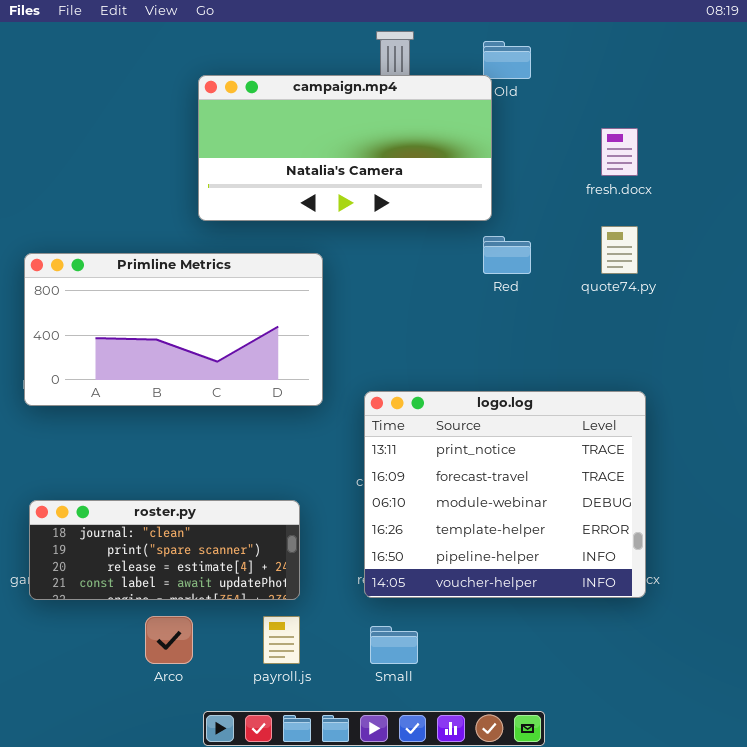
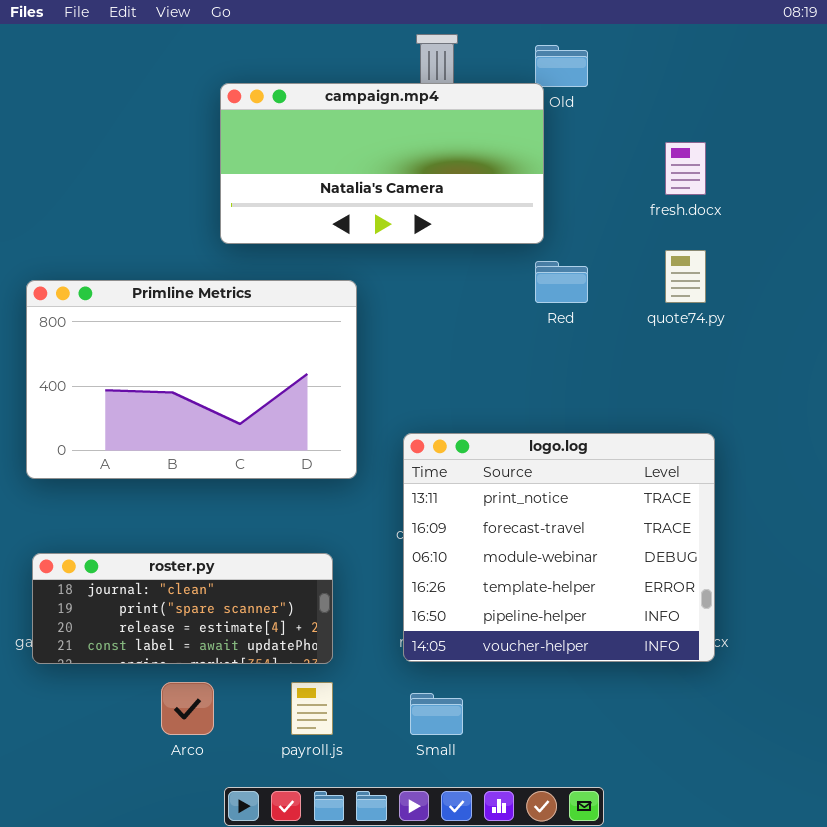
Primline Metrics: [24,253,323,406] -> [26,280,357,479], resized

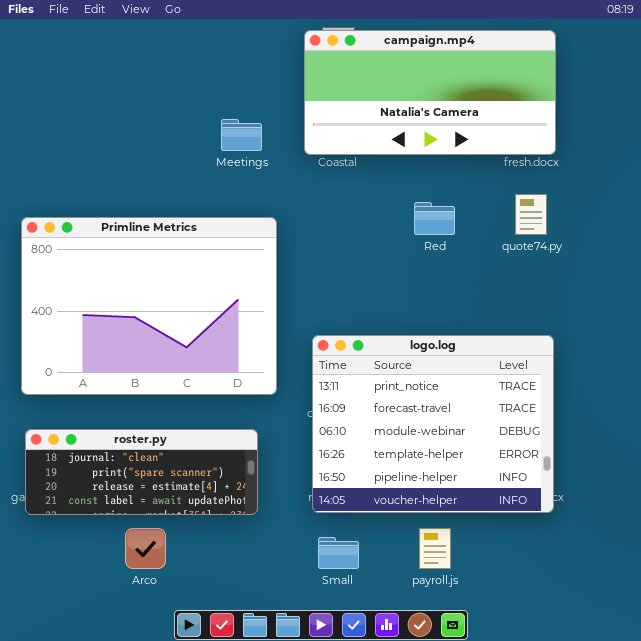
campaign.mp4: [220,83,544,244] -> [304,30,556,155], moved
Primline Metrics: [26,280,357,479] -> [21,217,277,395], resized
payroll.js: [291,682,333,735] -> [419,528,451,569], moved

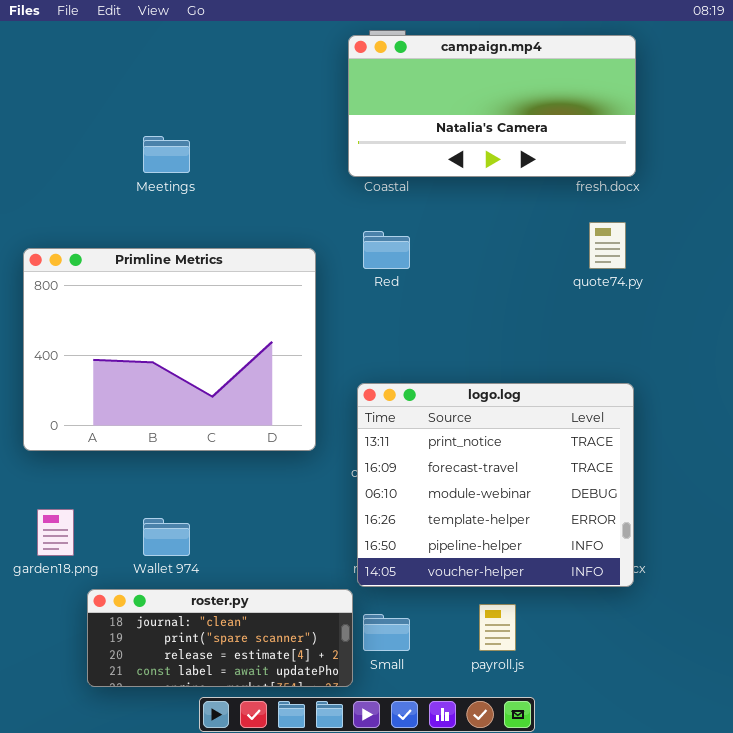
Meetings: [221,119,262,151] -> [143,136,190,173], moved
Red: [414,202,455,235] -> [363,231,410,269], moved
roster.py: [25,429,258,515] -> [87,589,353,687], moved

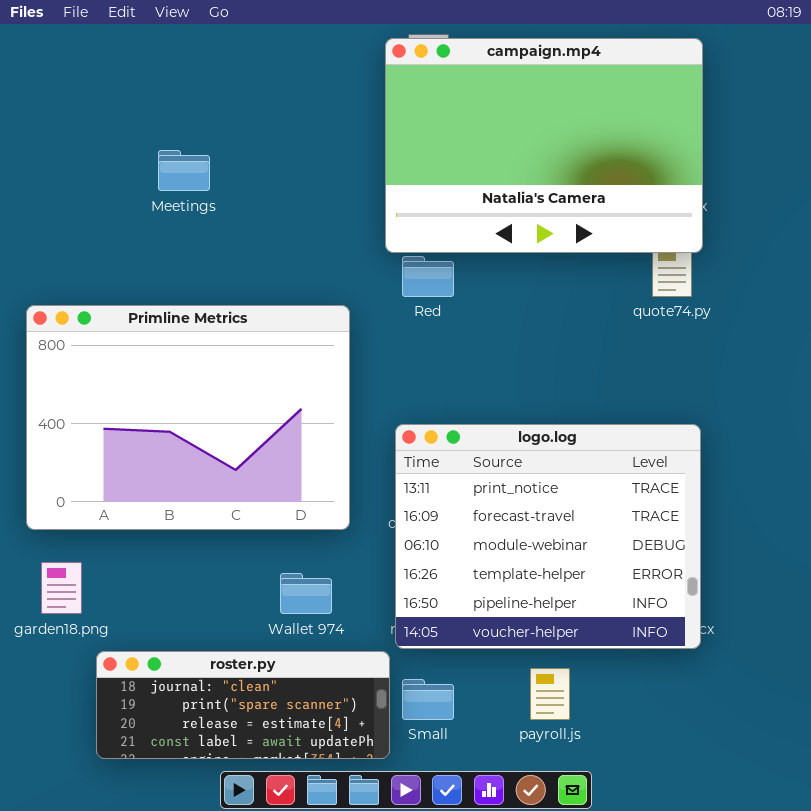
campaign.mp4: [348,35,636,177] -> [385,38,703,253], resized
Primline Metrics: [23,248,316,451] -> [26,305,350,530], moved
Wallet 974: [143,518,190,556] -> [280,573,332,614], moved

